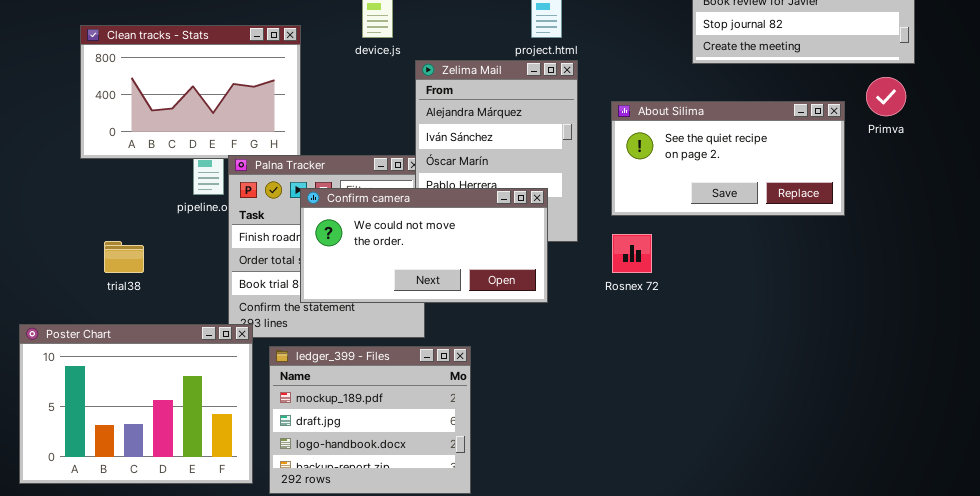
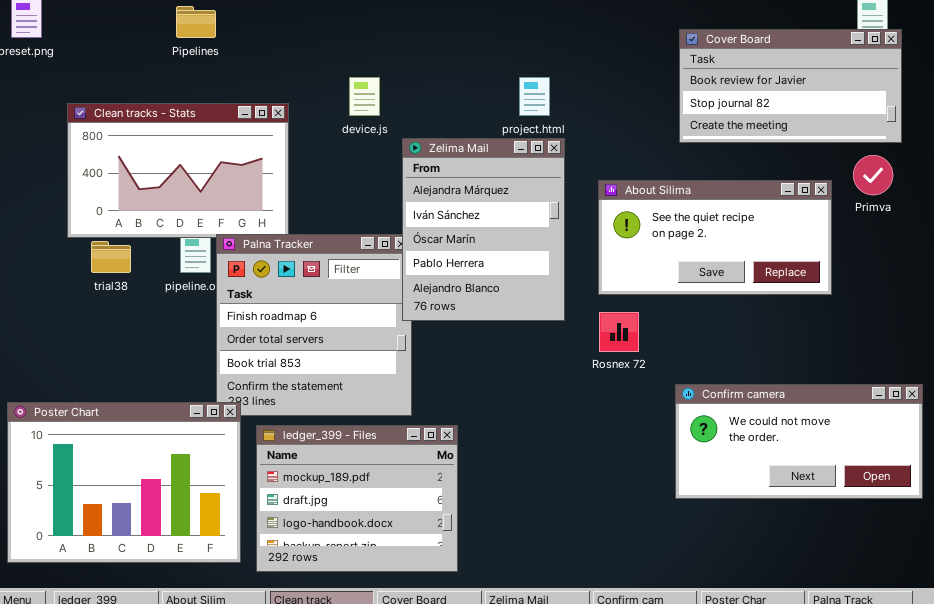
Confirm camera: [300,188,548,303] -> [675,384,923,499], moved
trial38: [104,241,144,273] -> [91,241,131,273], moved

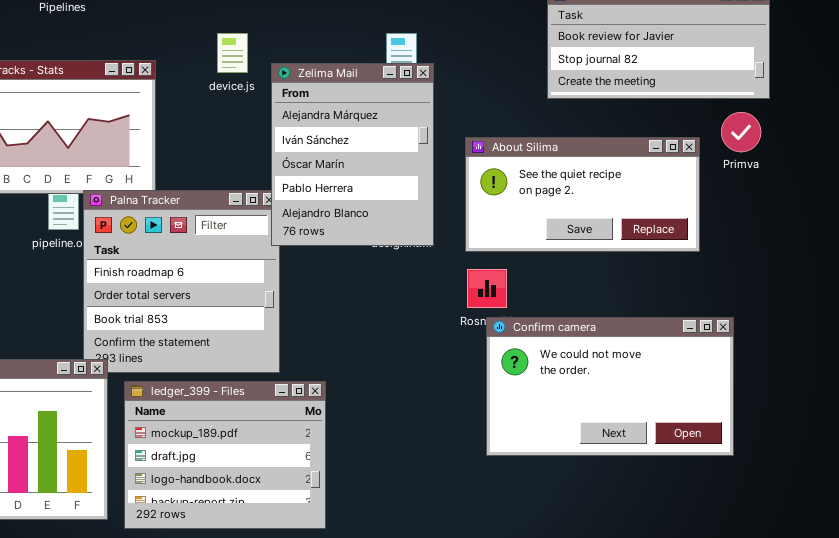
Zelima Mail: [402,138,565,321] -> [271,63,434,246], moved
Confirm camera: [675,384,923,499] -> [486,317,734,456], moved, resized

